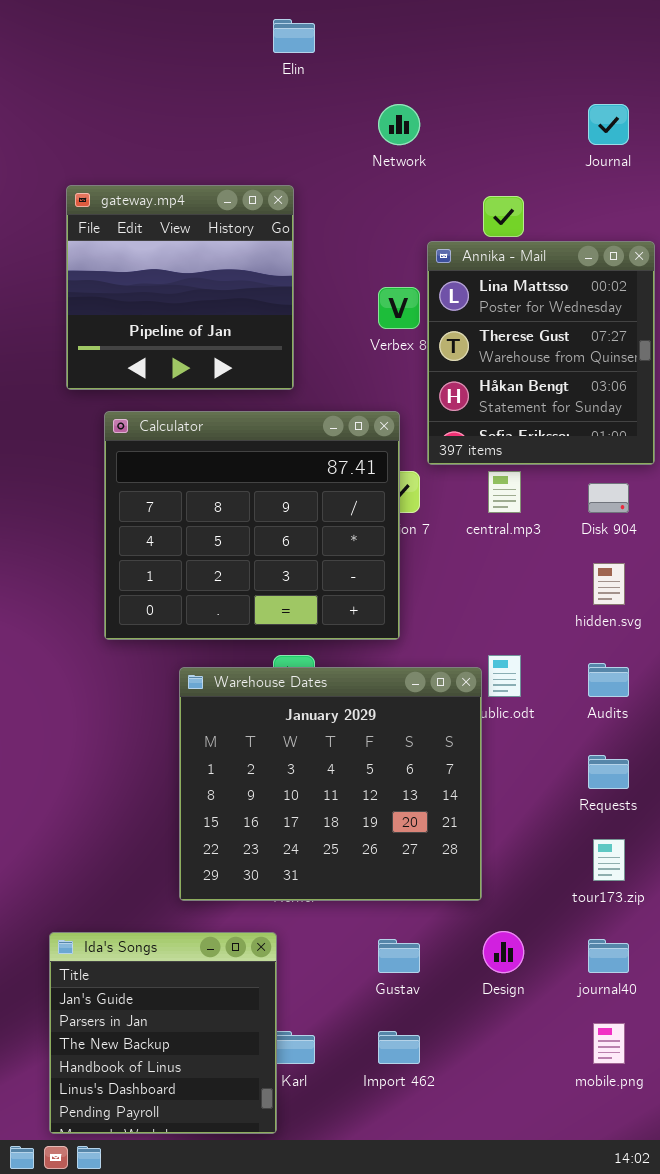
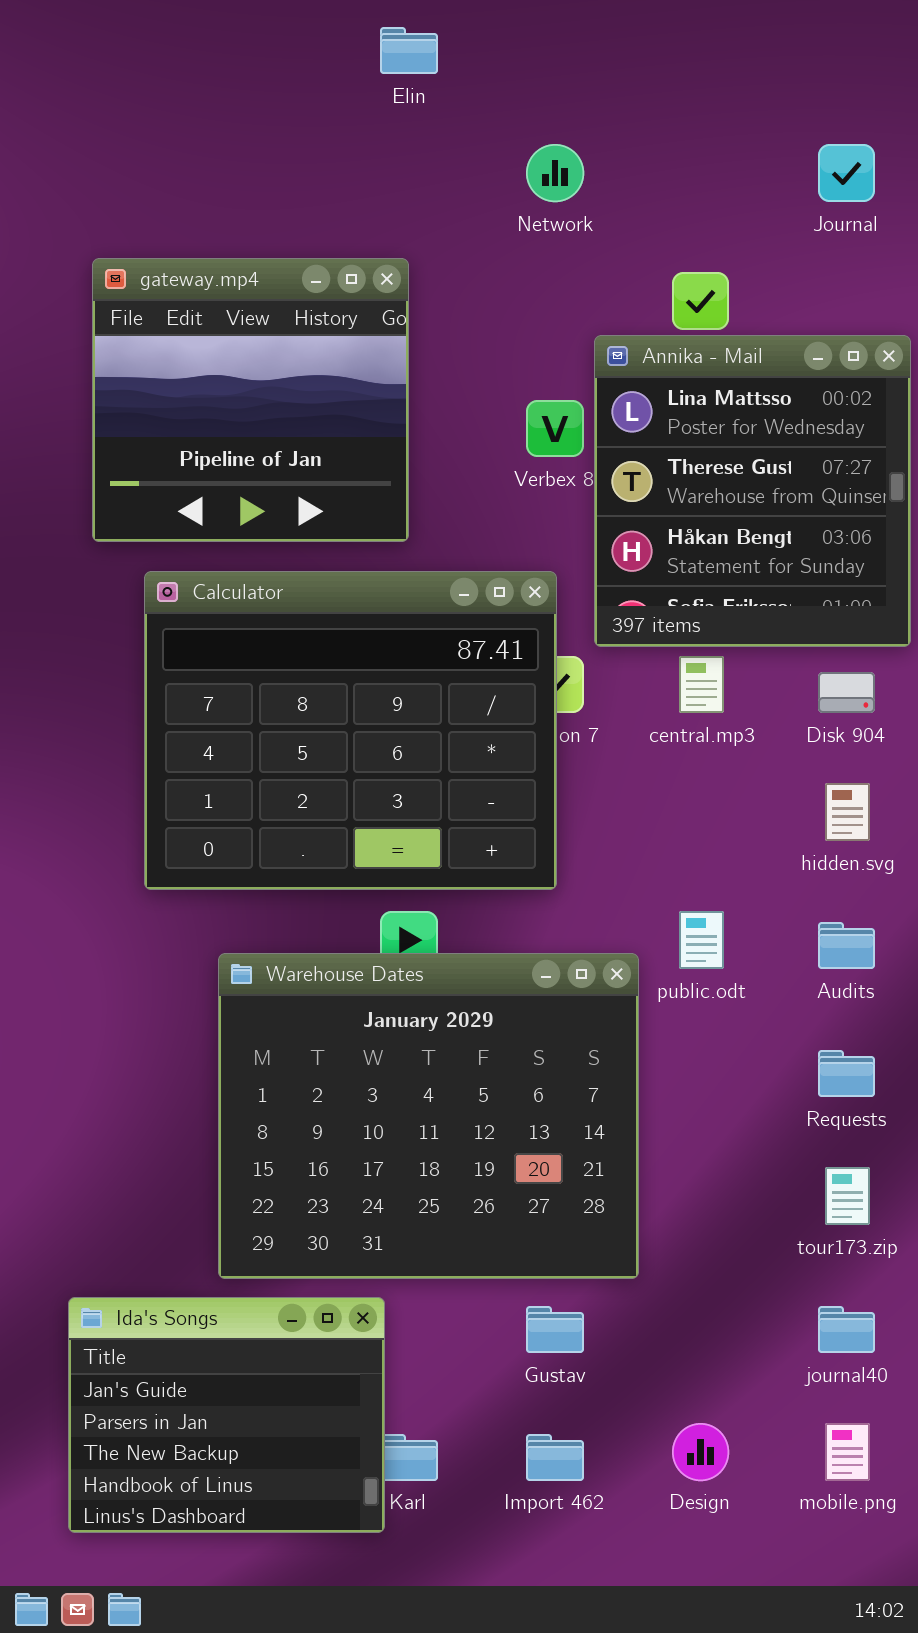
Warehouse Dates: [179,667,482,901] -> [218,953,639,1279], moved
Design: [483,931,524,973] -> [672,1423,729,1481], moved
Ida's Songs: [49,932,277,1134] -> [68,1297,385,1533], resized

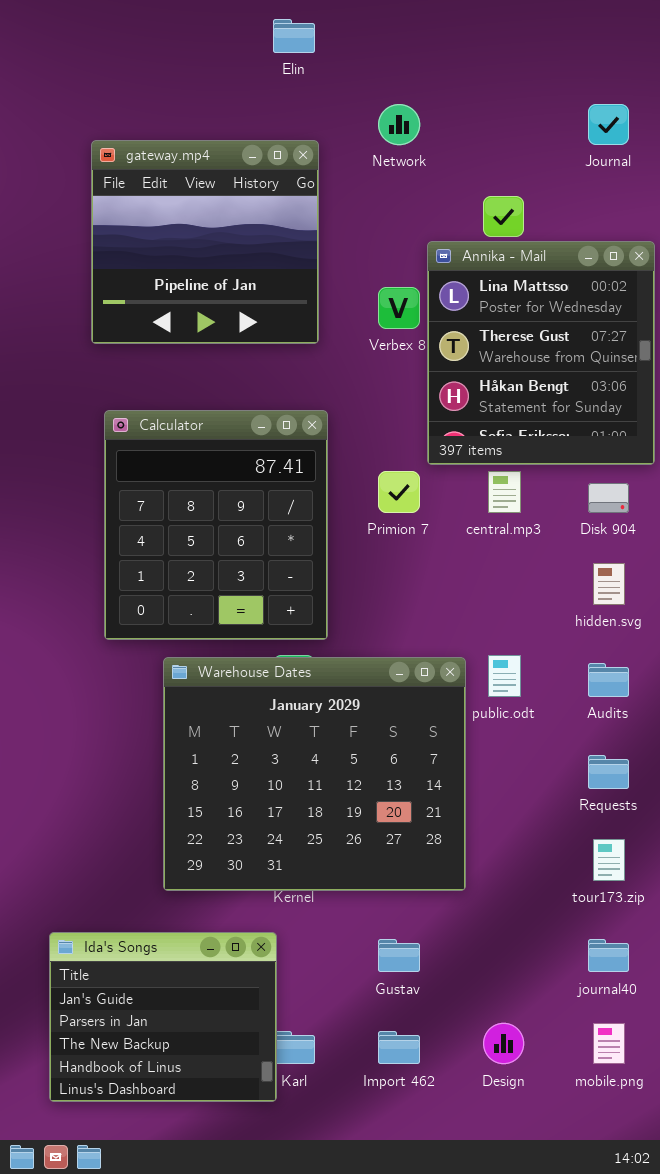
gateway.mp4: [92,258,409,542] -> [91,140,319,344], moved
Calculator: [144,571,557,890] -> [104,410,328,640], resized
Warehouse Dates: [218,953,639,1279] -> [163,657,466,891], moved

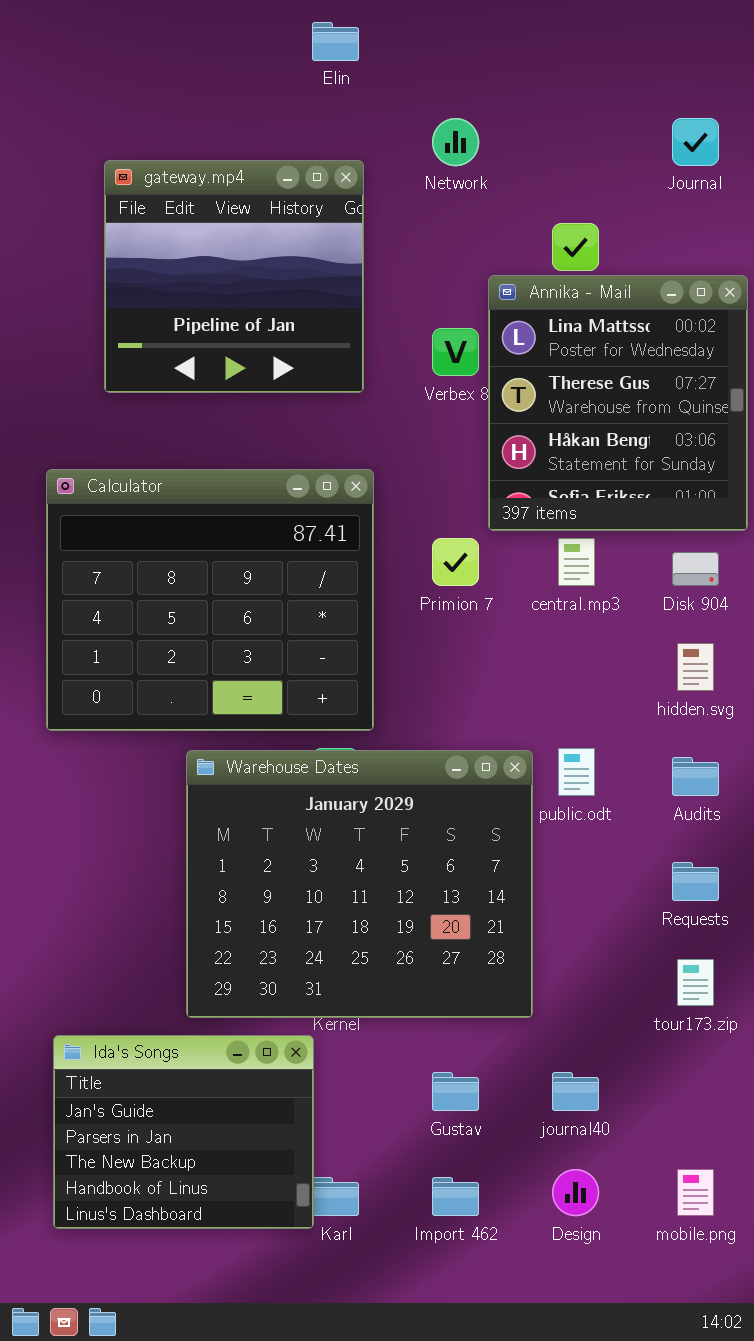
Calculator: [104,410,328,640] -> [46,469,374,731], resized
Ida's Songs: [49,932,277,1102] -> [53,1035,314,1229], moved
journal40: [588,939,629,972] -> [552,1072,599,1111], moved

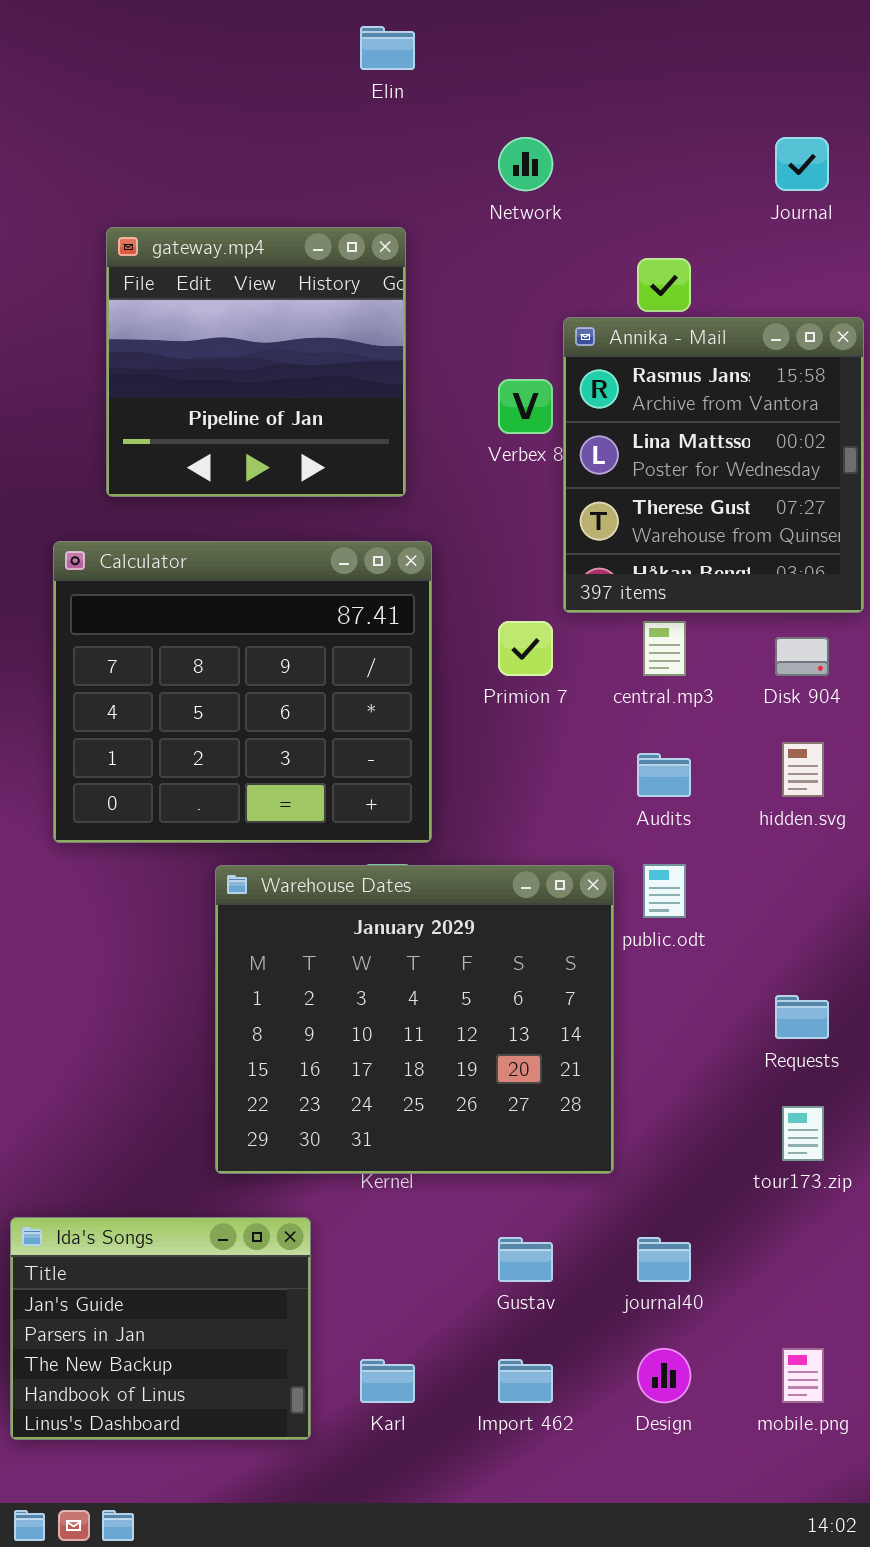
gateway.mp4: [104,160,364,393] -> [106,227,406,497], moved
Annika - Mail: [488,275,748,531] -> [563,317,864,613], scrolled up 1 row
Audits: [672,757,719,796] -> [637,753,691,797], moved
Ida's Songs: [53,1035,314,1229] -> [10,1217,311,1440], moved

